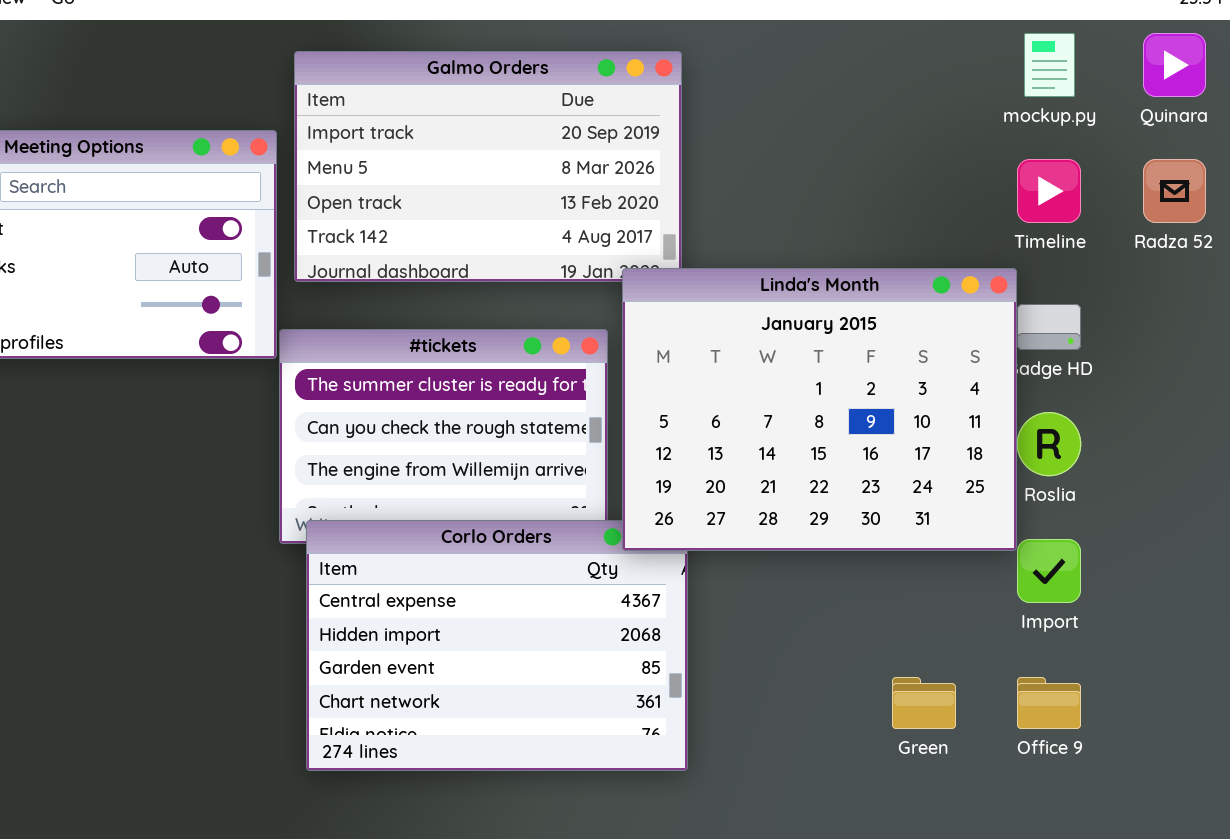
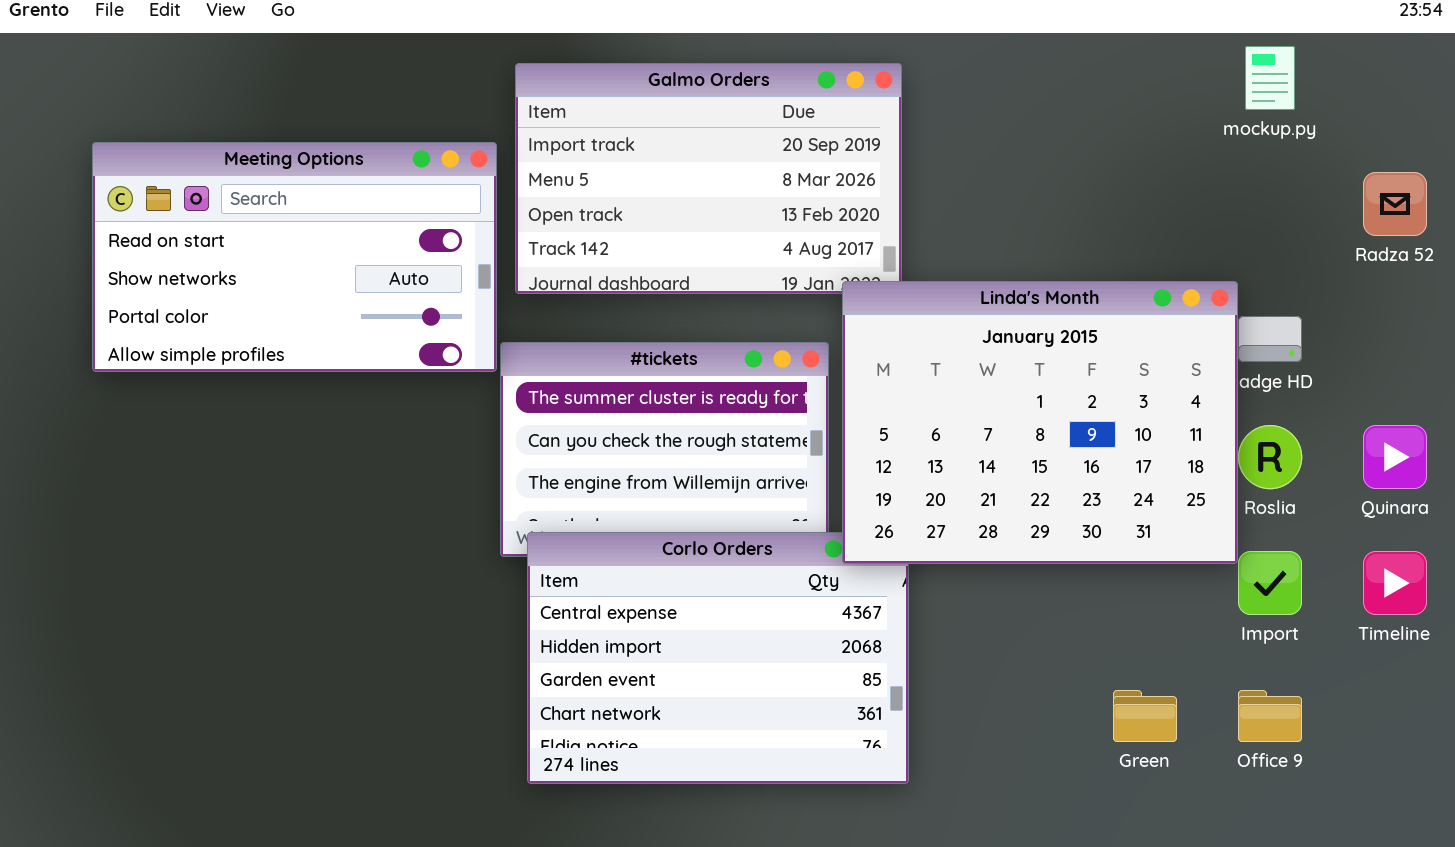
Quinara: [1143,33,1206,97] -> [1363,425,1427,489], moved
Timeline: [1017,159,1081,223] -> [1363,551,1427,615], moved

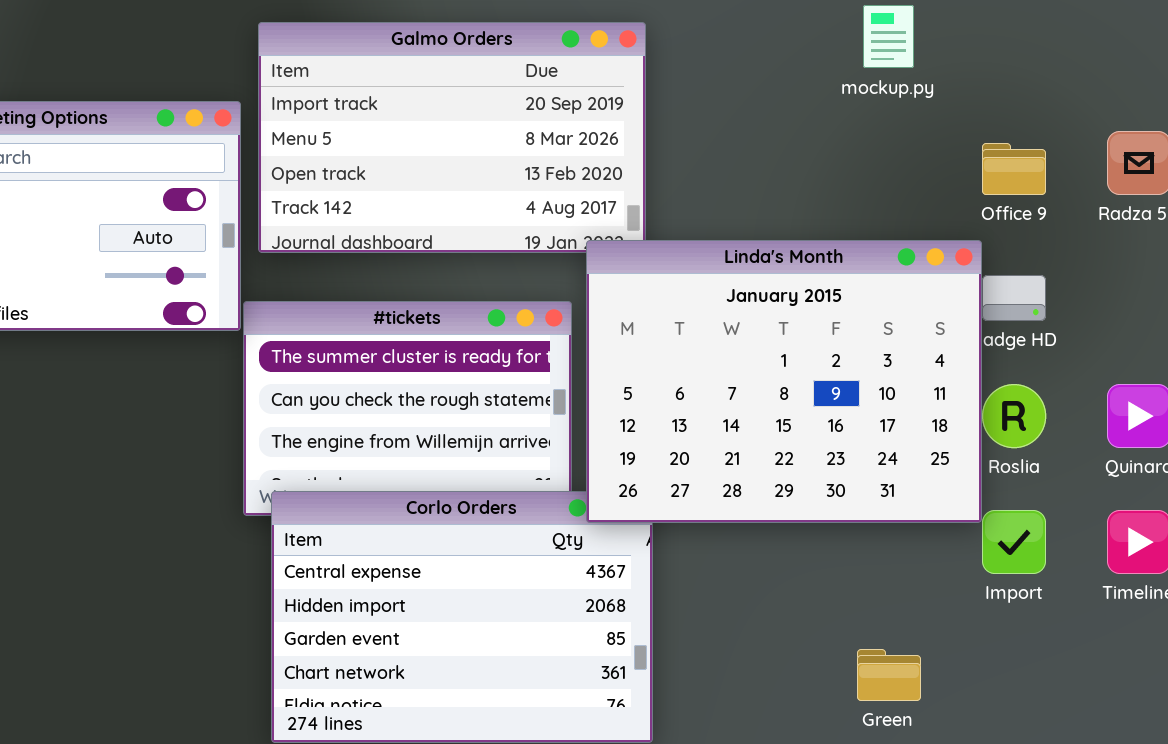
mockup.py: [1245,46,1295,110] -> [863,5,914,68], moved
Office 9: [1238,690,1302,742] -> [982,143,1046,195], moved

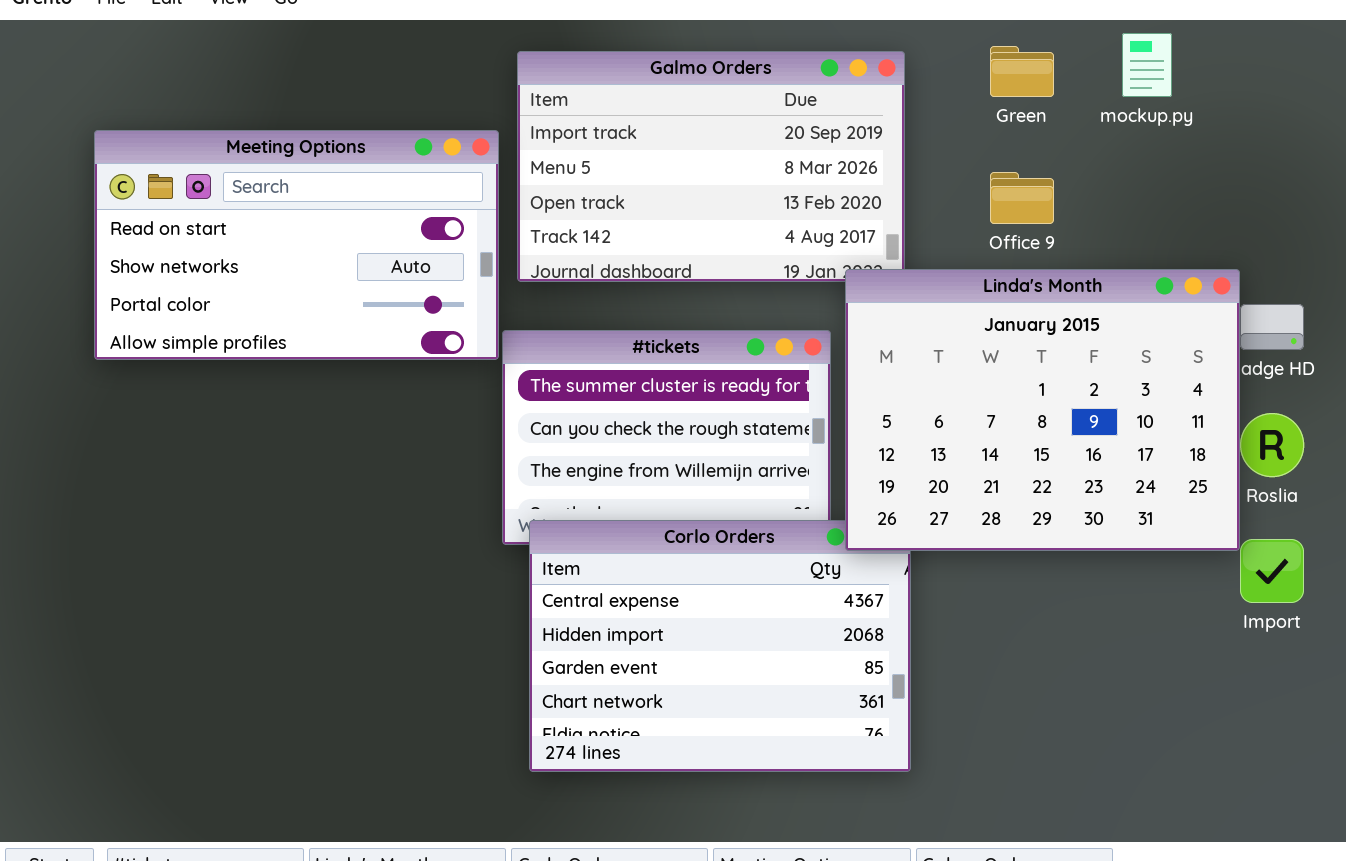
Office 9: [982,143,1046,195] -> [990,172,1054,224], moved
Green: [857,649,921,701] -> [990,46,1054,97], moved

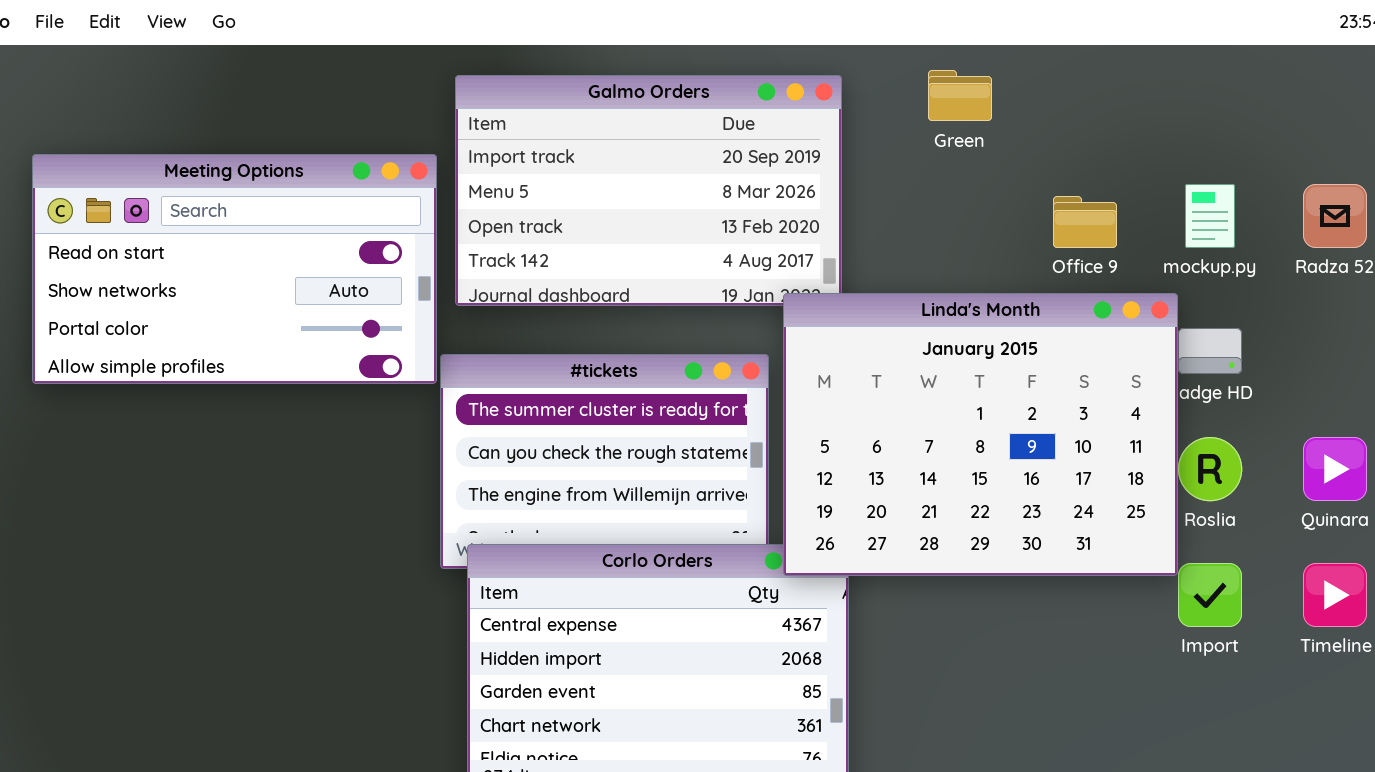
mockup.py: [1122,33,1172,97] -> [1185,184,1235,248], moved
Office 9: [990,172,1054,224] -> [1053,196,1117,248], moved

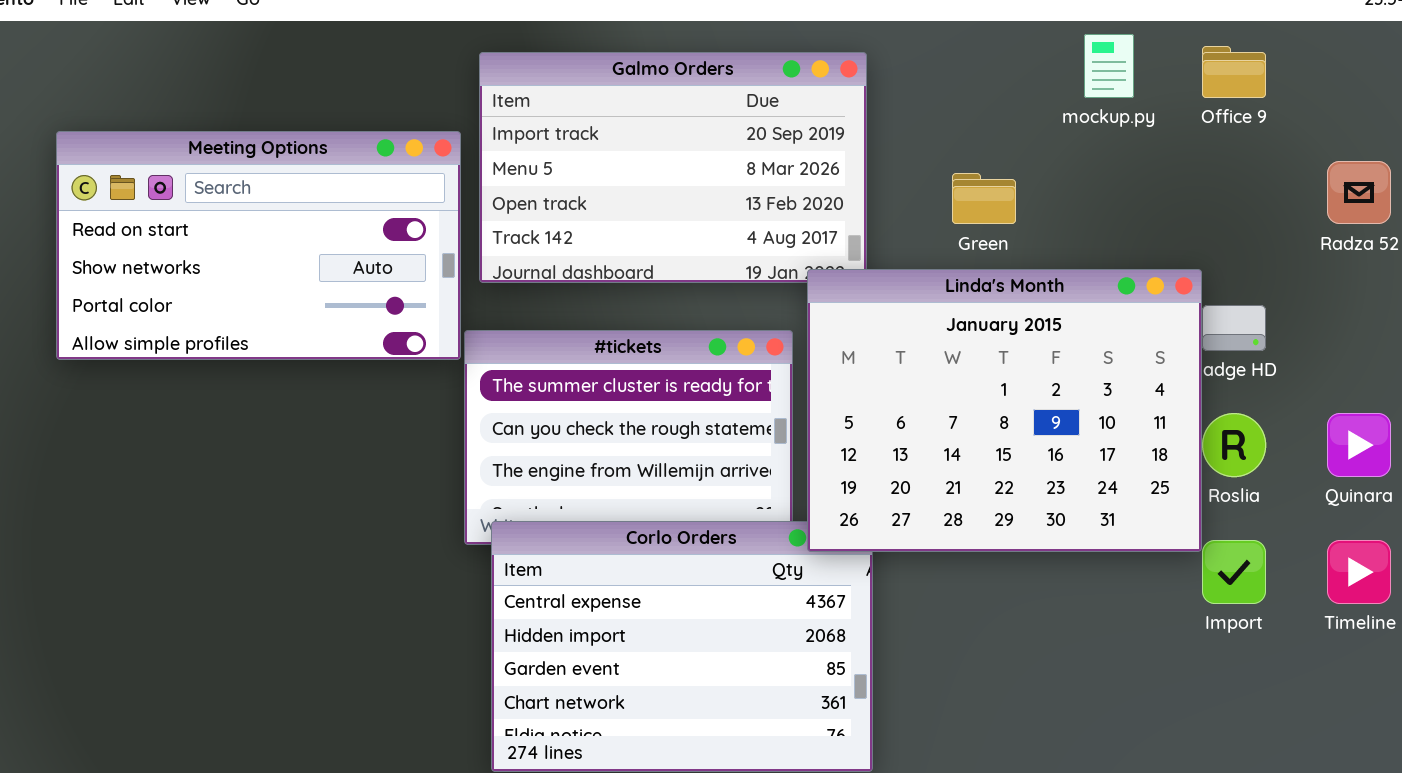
Green: [928,70,992,121] -> [952,173,1016,224], moved
mockup.py: [1185,184,1235,248] -> [1084,34,1134,98], moved
Office 9: [1053,196,1117,248] -> [1202,46,1266,98], moved

